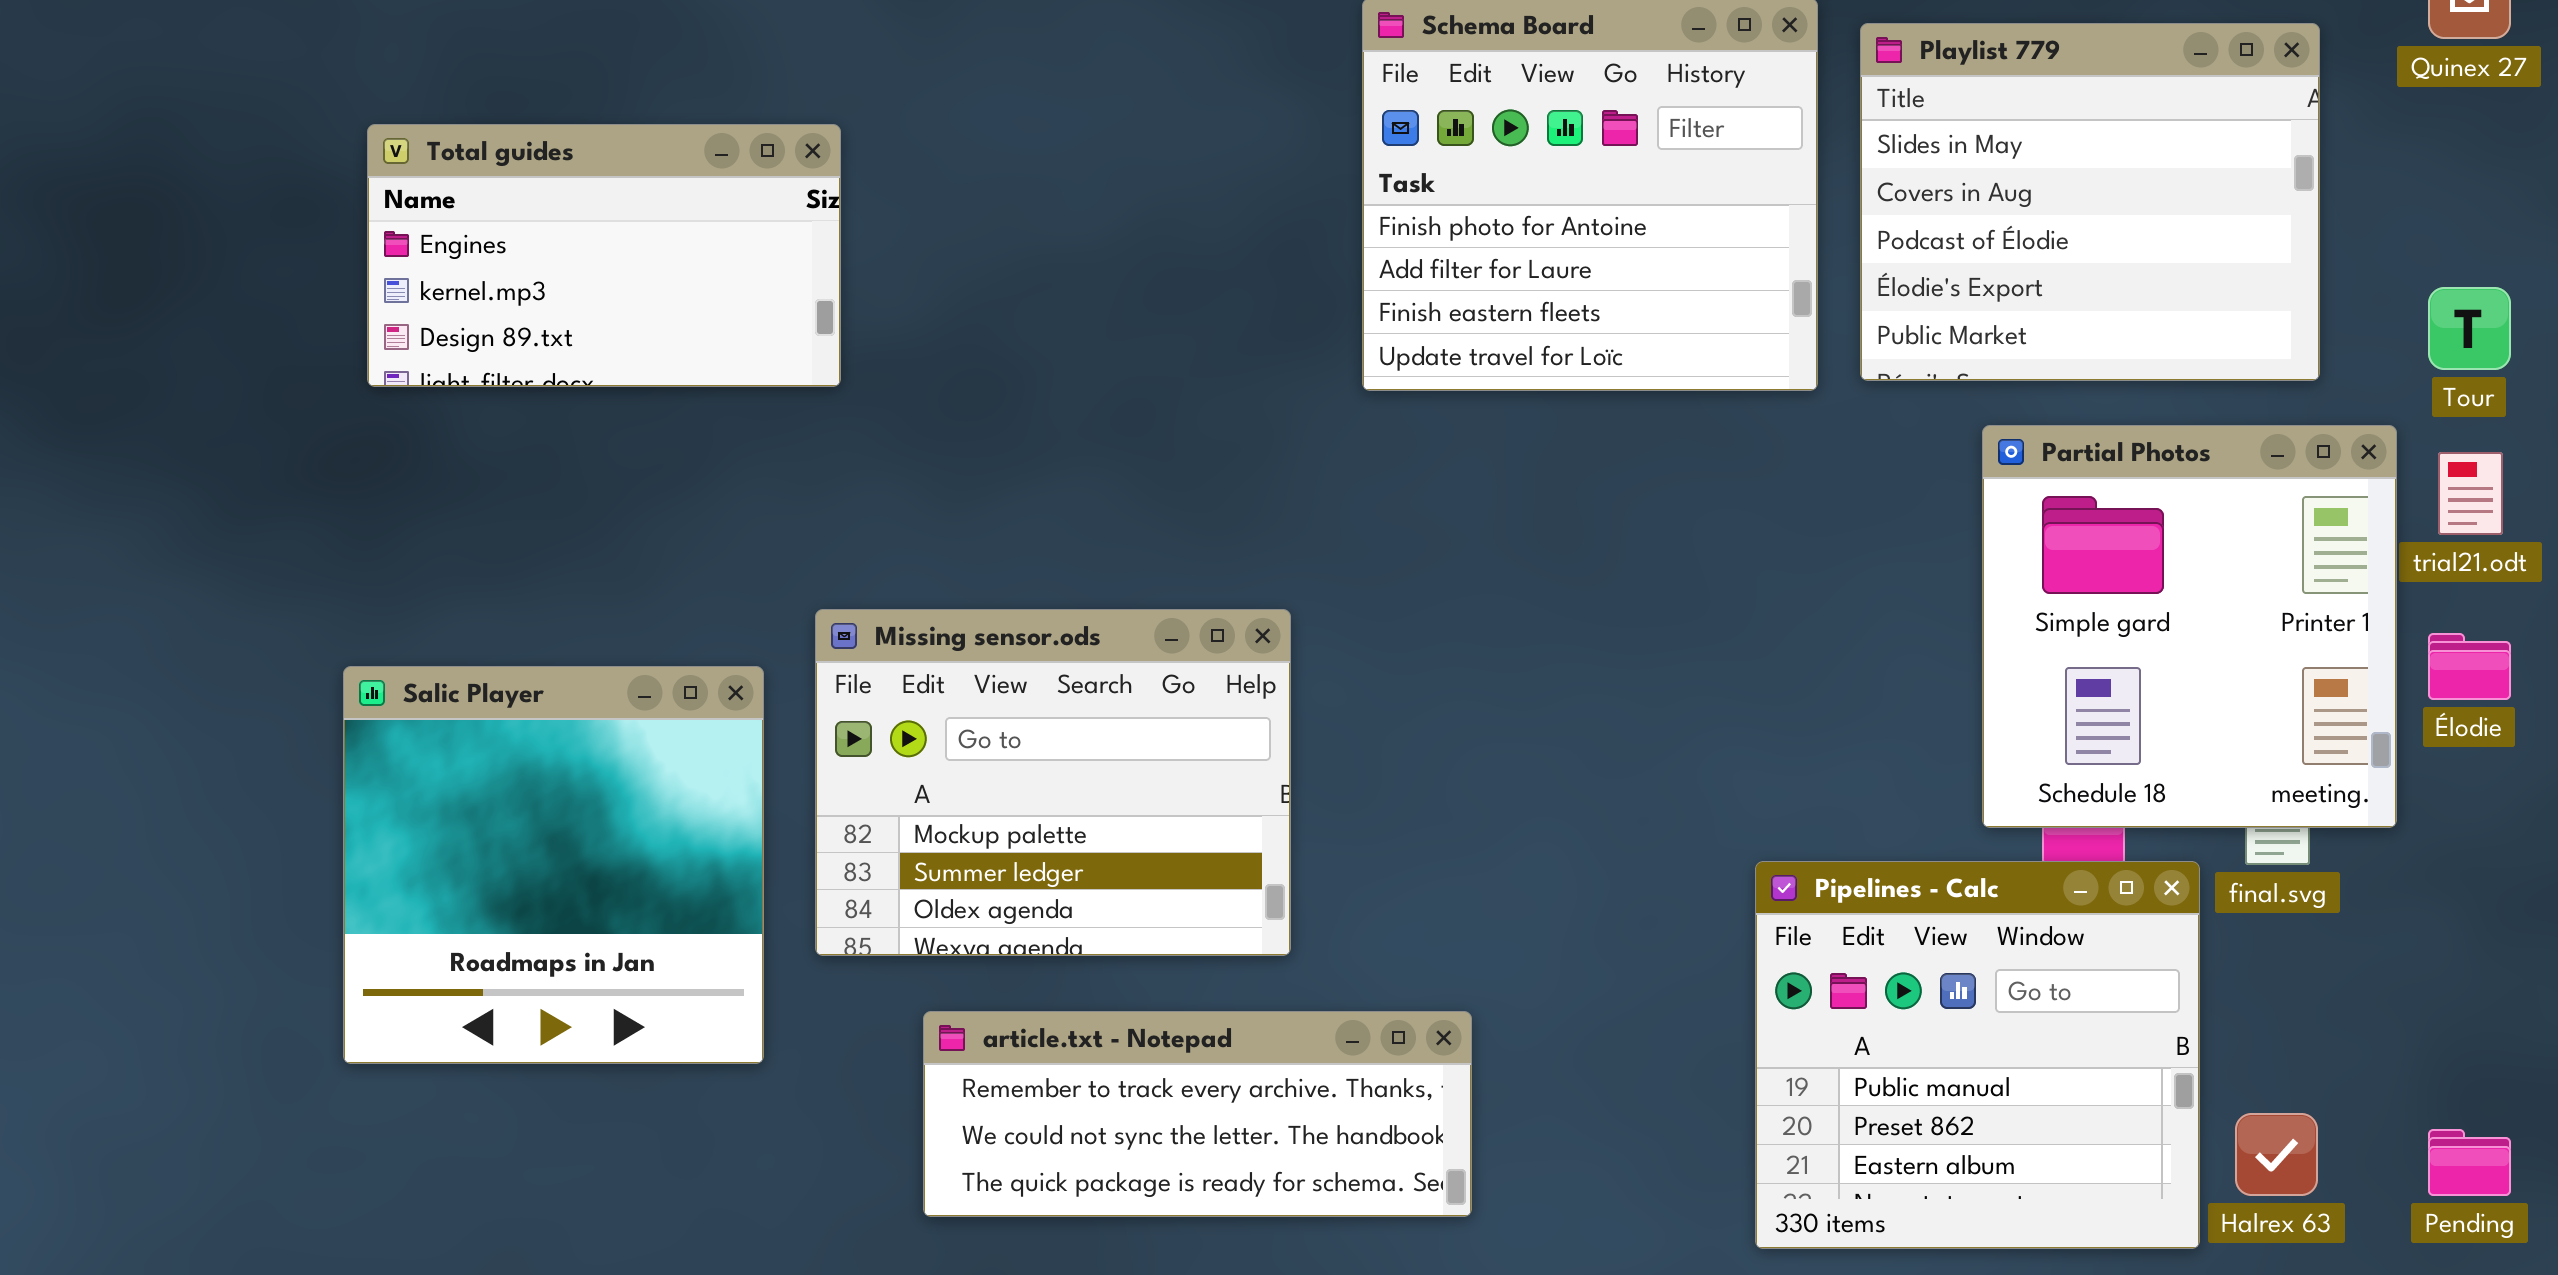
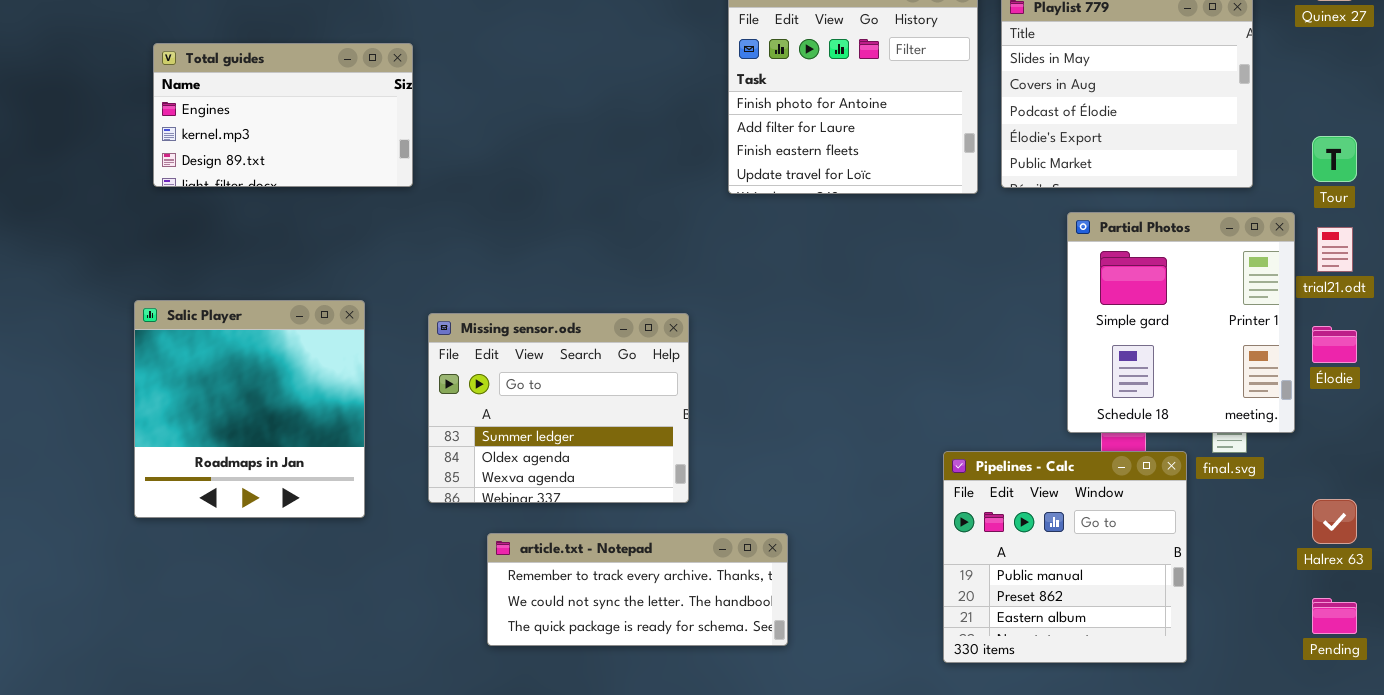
Total guides: [367,124,841,387] -> [153,43,413,187], moved
Missing sensor.ods: [815,609,1291,956] -> [428,313,689,503], scrolled down 1 row
Salic Player: [343,666,764,1064] -> [134,300,365,518], moved
Halrex 63: [2235,1113,2318,1196] -> [1312,499,1357,544], moved

